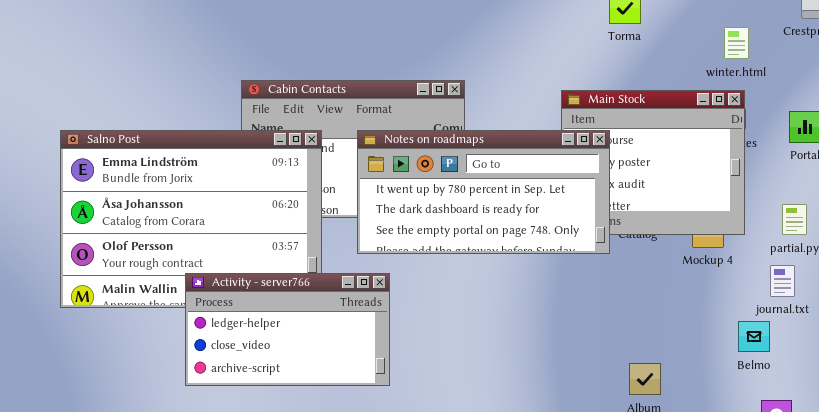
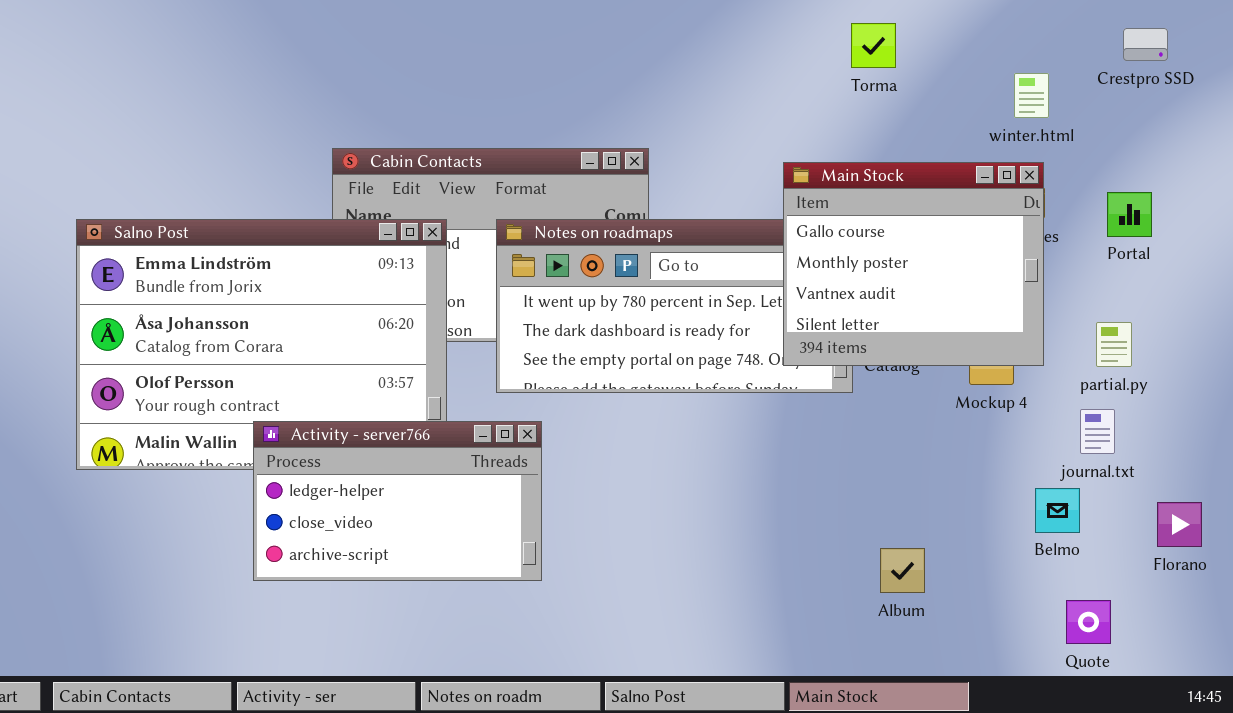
Main Stock: [561,90,745,235] -> [783,162,1044,366], raised

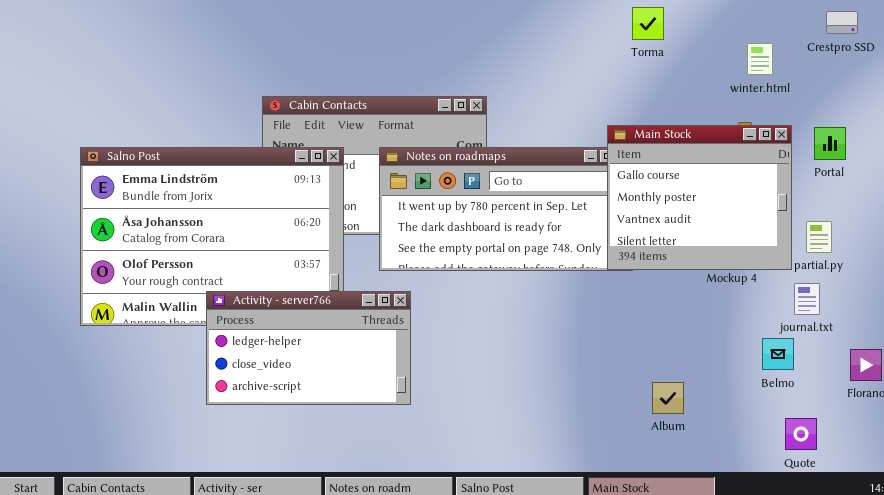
Main Stock: [783,162,1044,366] -> [607,125,792,270], moved

